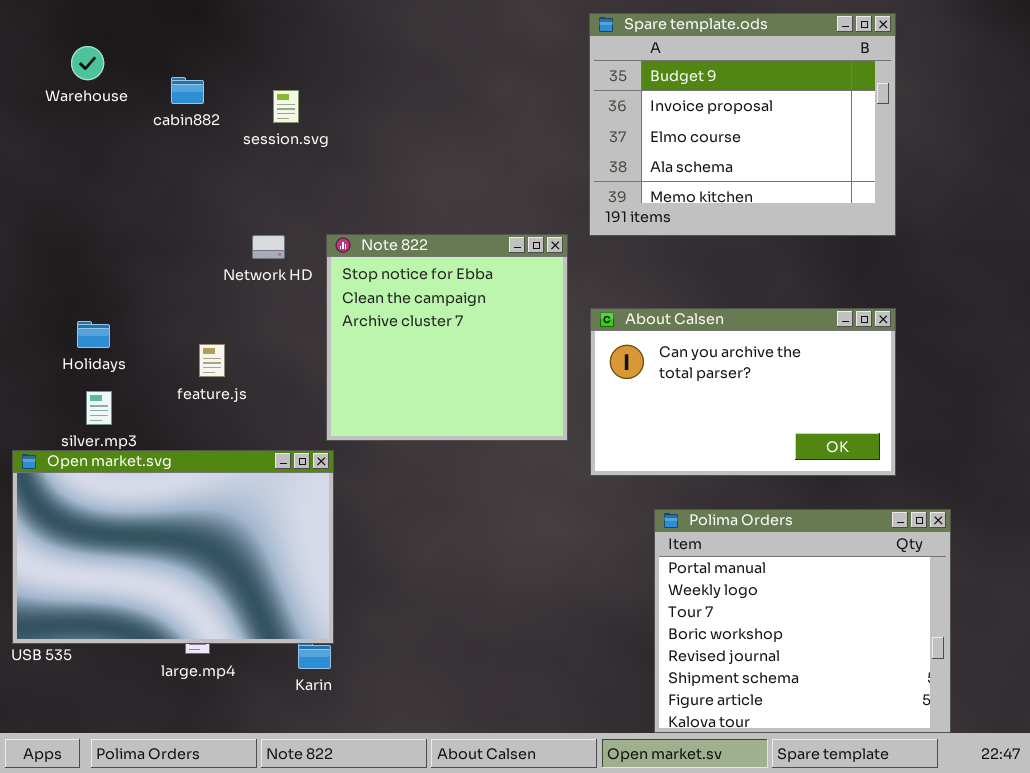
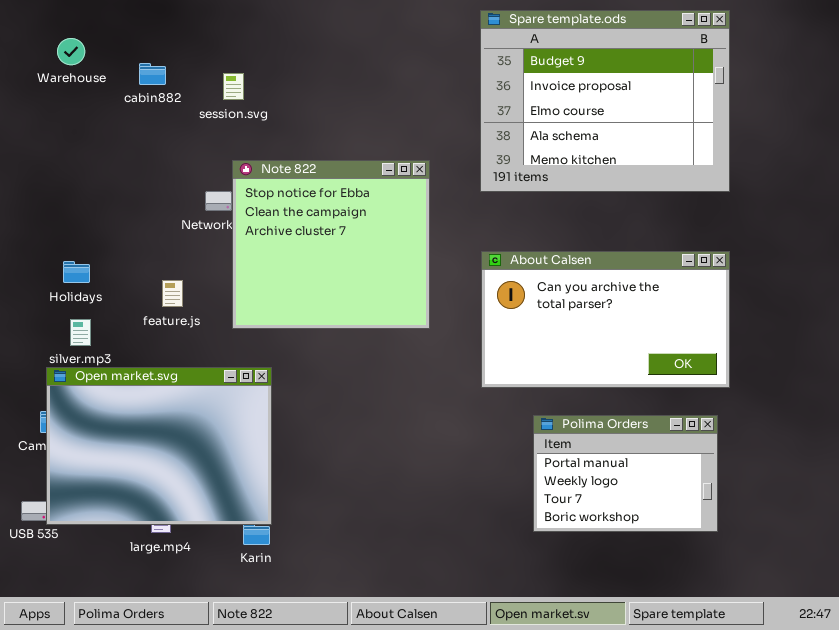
Note 822: [326,234,568,441] -> [232,160,430,329], moved
Open market.svg: [12,450,334,644] -> [46,367,272,525], resized
Polima Orders: [654,509,951,733] -> [533,415,718,532], resized

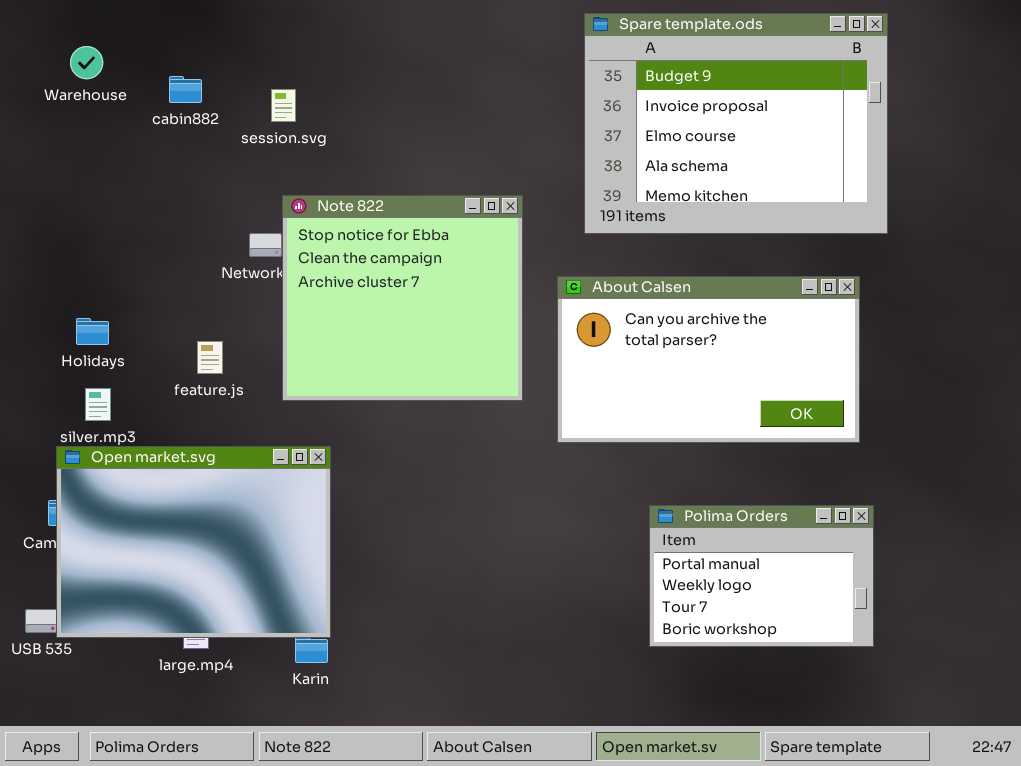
About Calsen: [481,251,730,388] -> [557,276,860,443], moved

